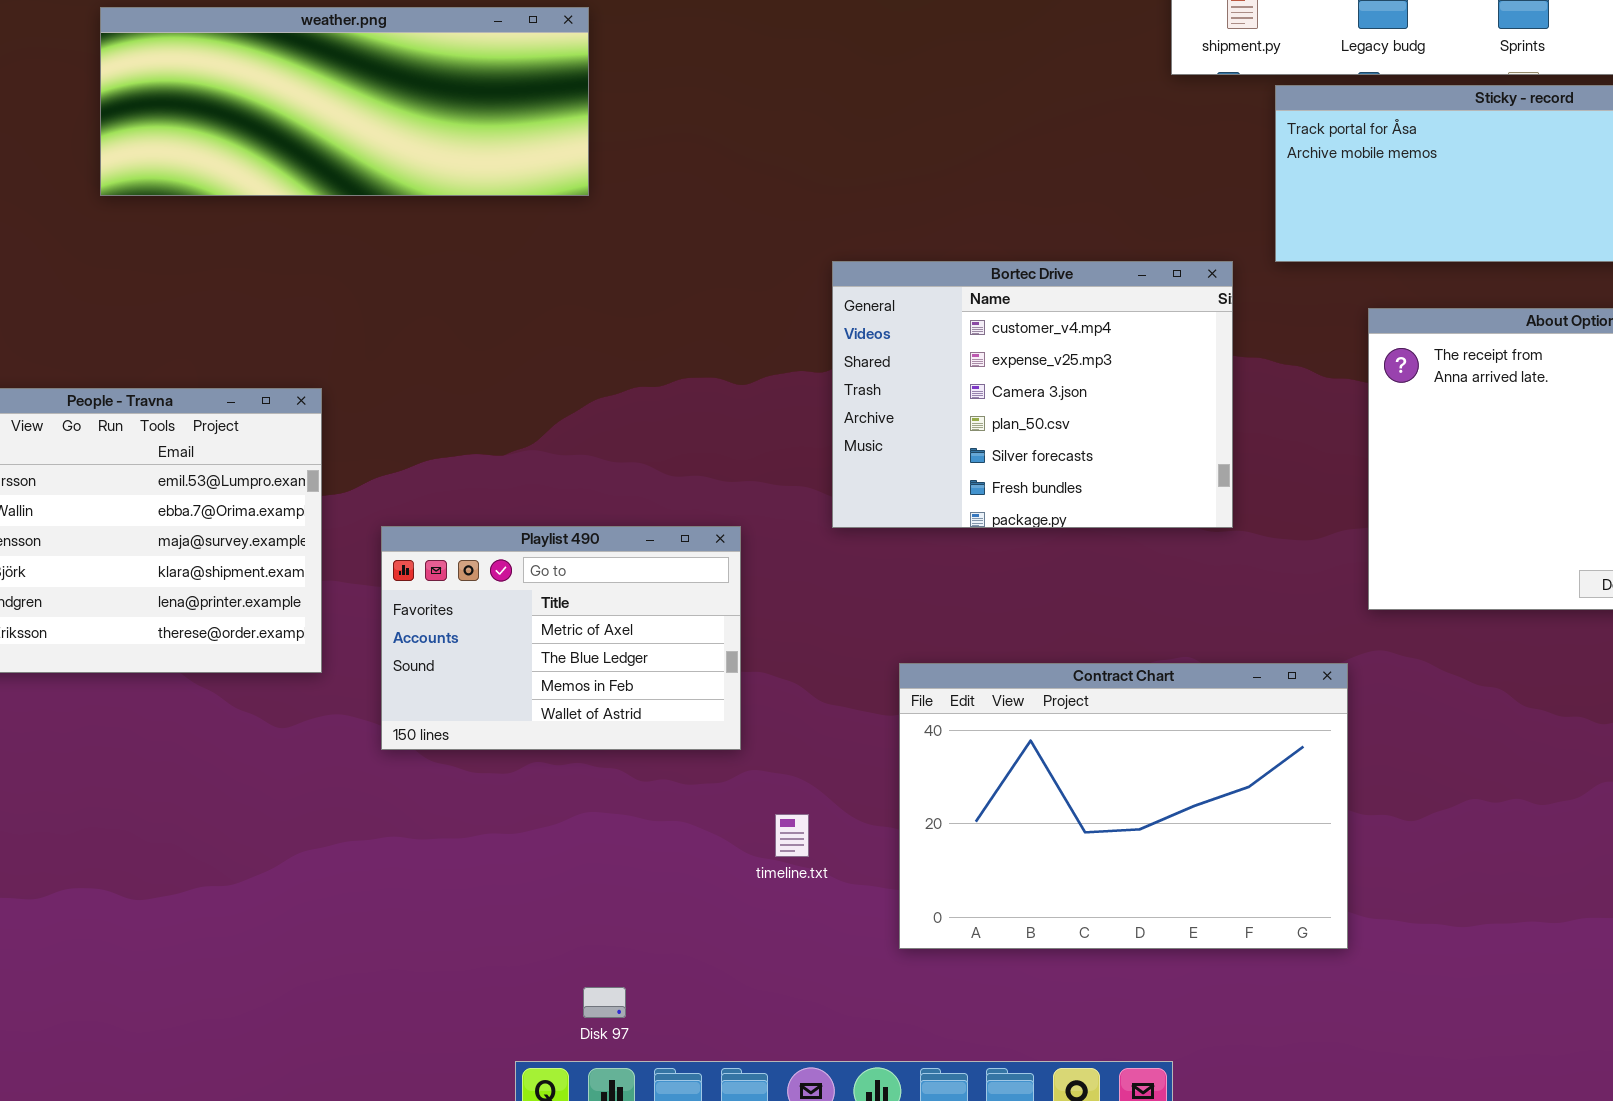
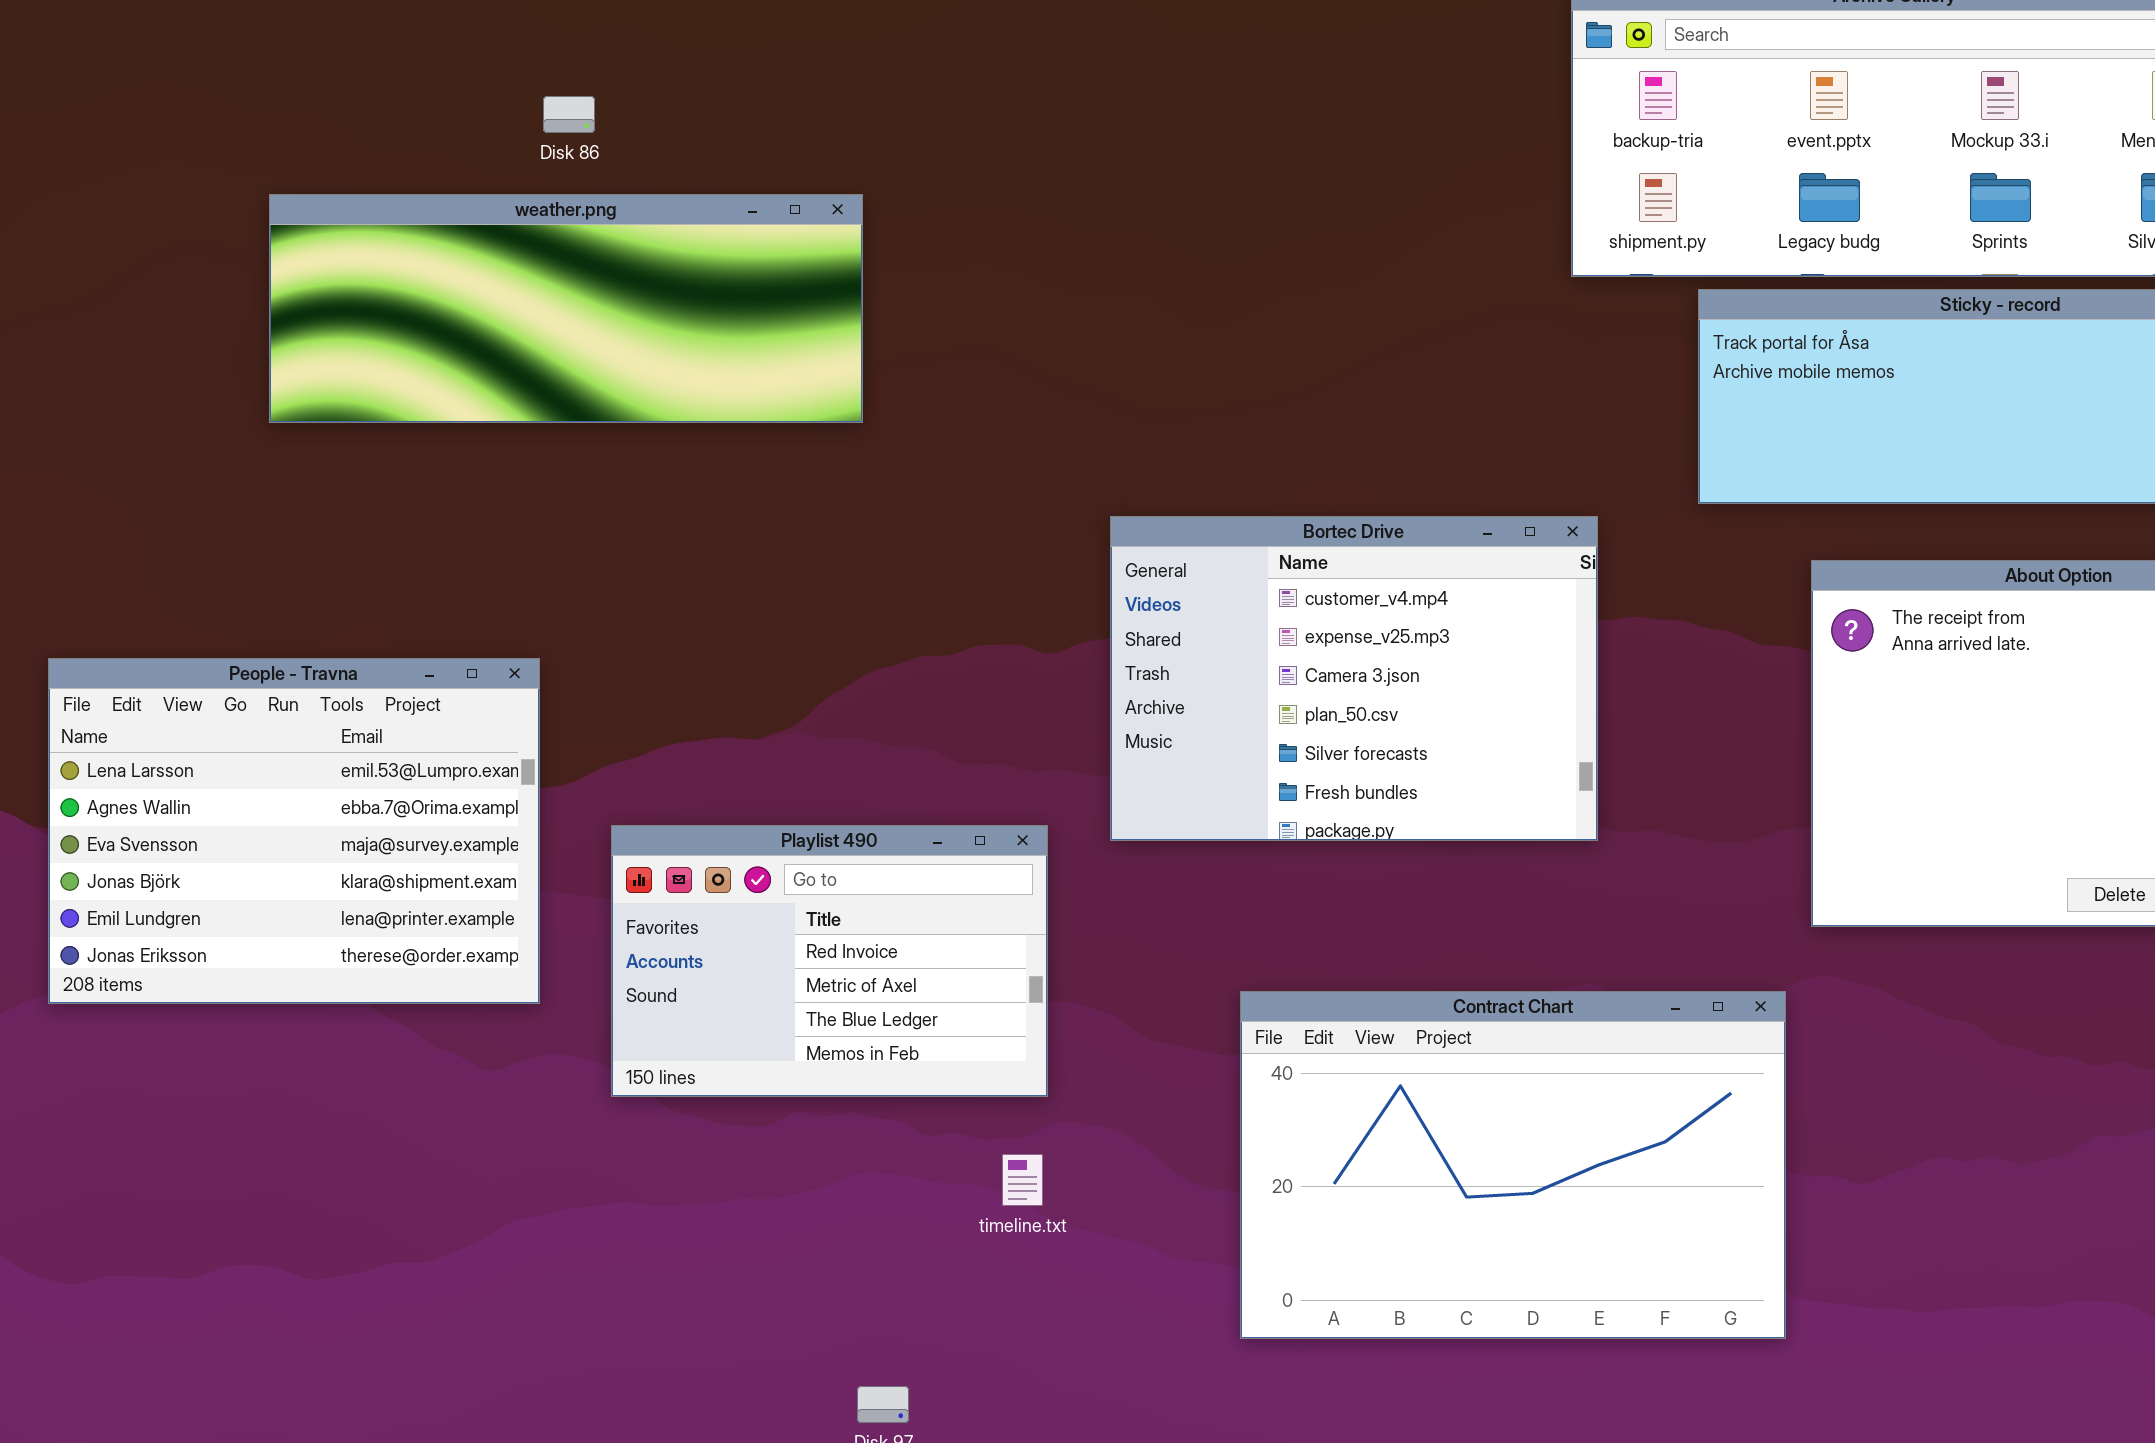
Bortec Drive: [832,261,1233,528] -> [1110,516,1598,841], moved
Playlist 490: [381,526,741,750] -> [611,825,1048,1097], scrolled up 1 row
timeline.txt: [775,814,809,857] -> [1002,1154,1043,1206], moved

